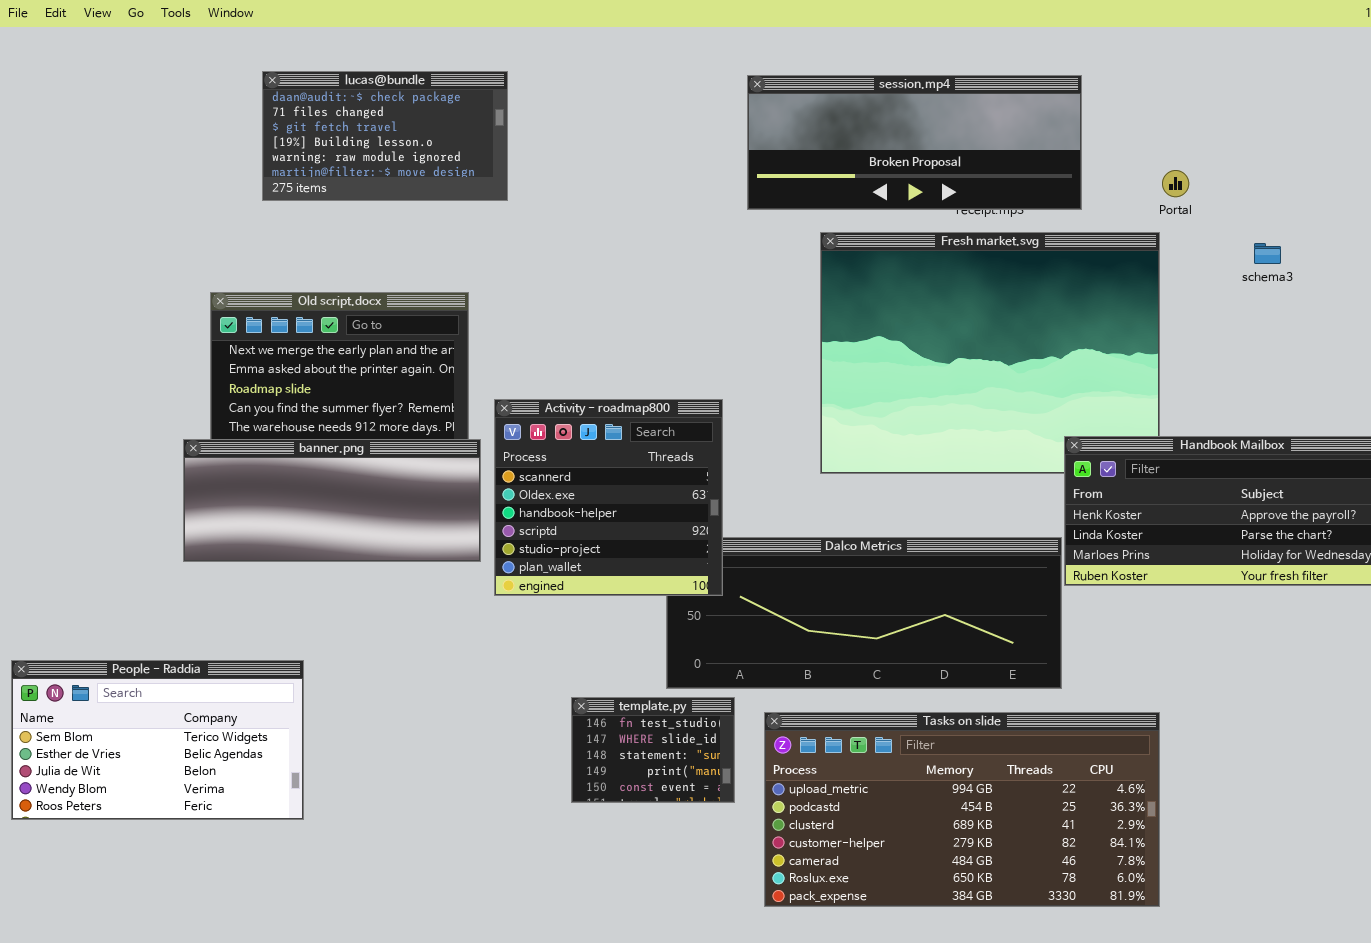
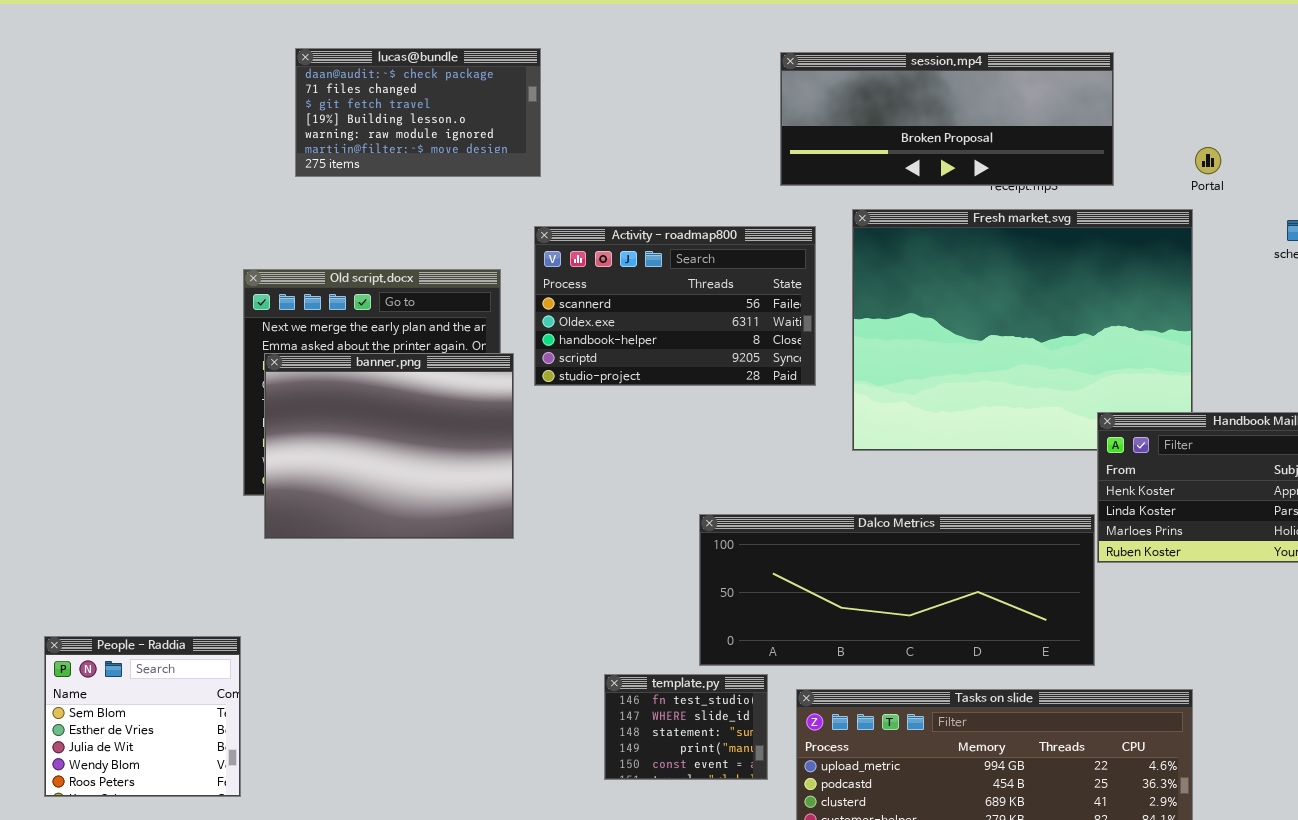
Activity - roadmap800: [494,399,723,596] -> [534,226,816,386], moved, resized
banner.png: [183,439,481,562] -> [264,353,514,539], resized
People - Raddia: [11,660,304,820] -> [44,636,241,797], resized

